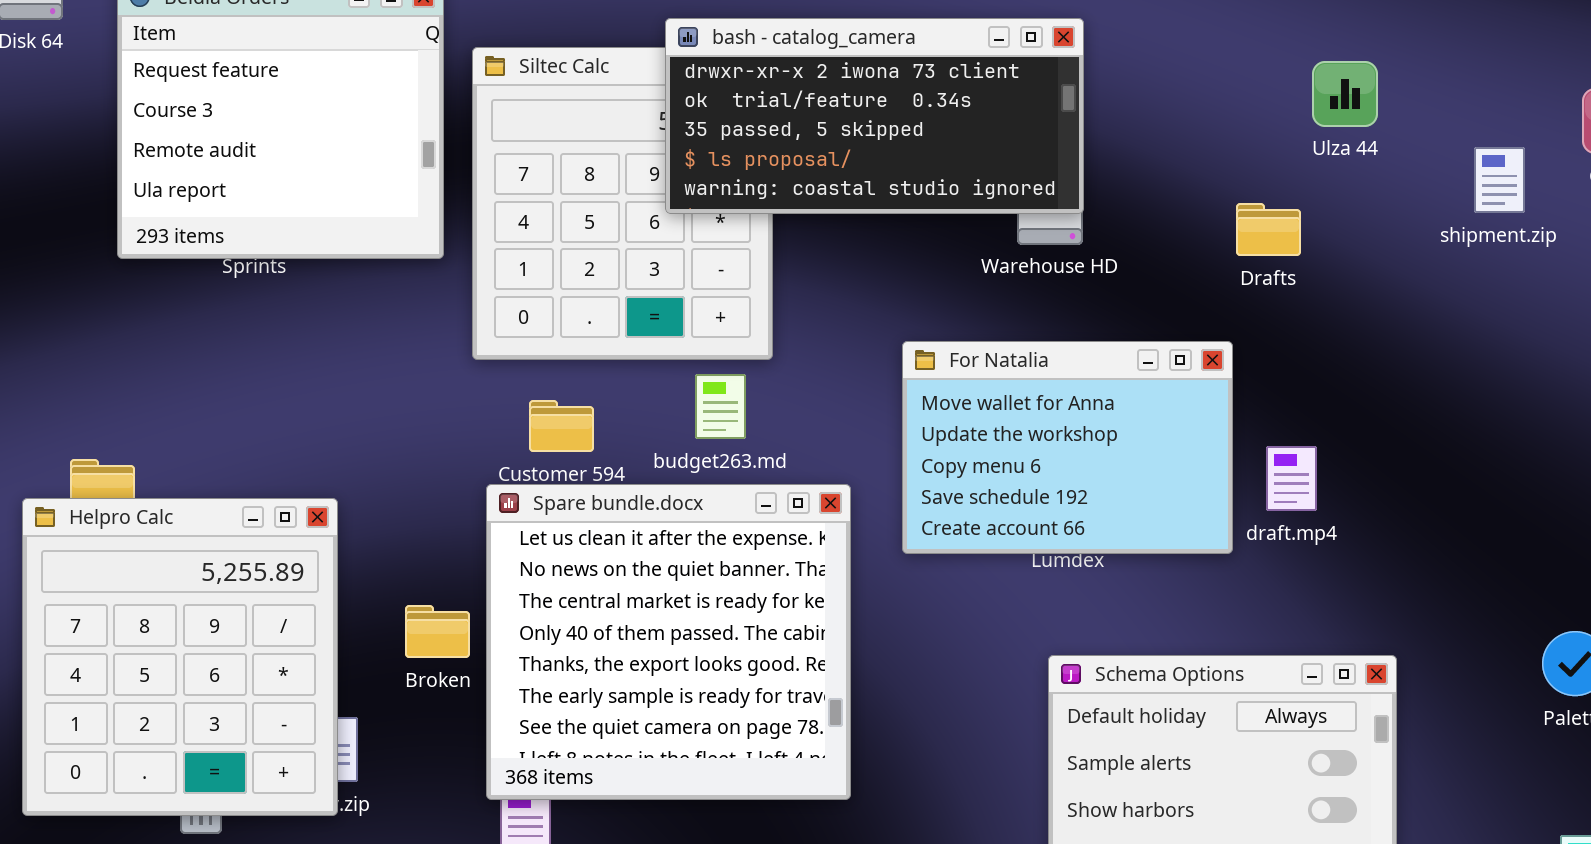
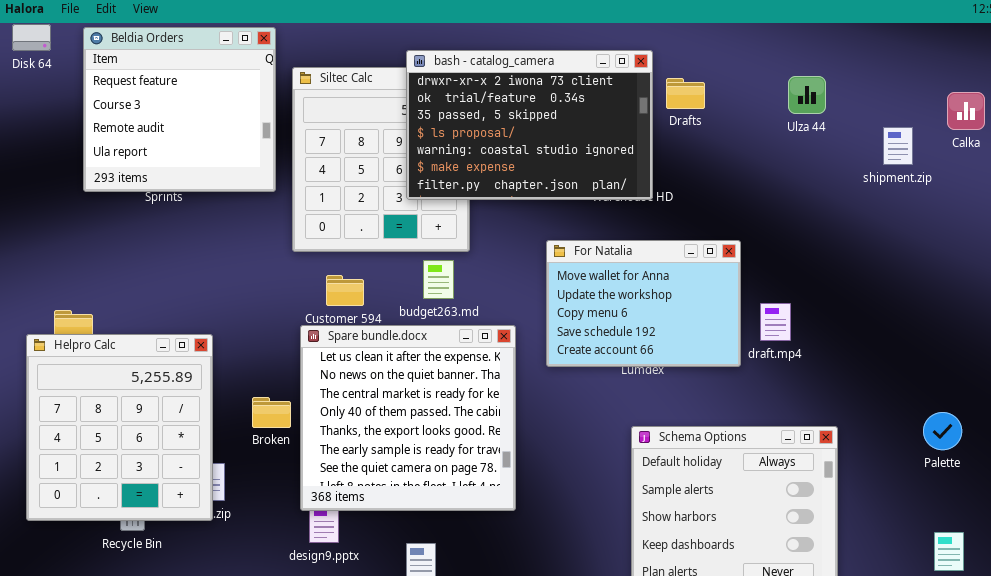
bash - catalog_camera: [665,18,1084,214] -> [406,50,653,200], resized
Drafts: [1236,203,1301,256] -> [666,78,705,109], moved

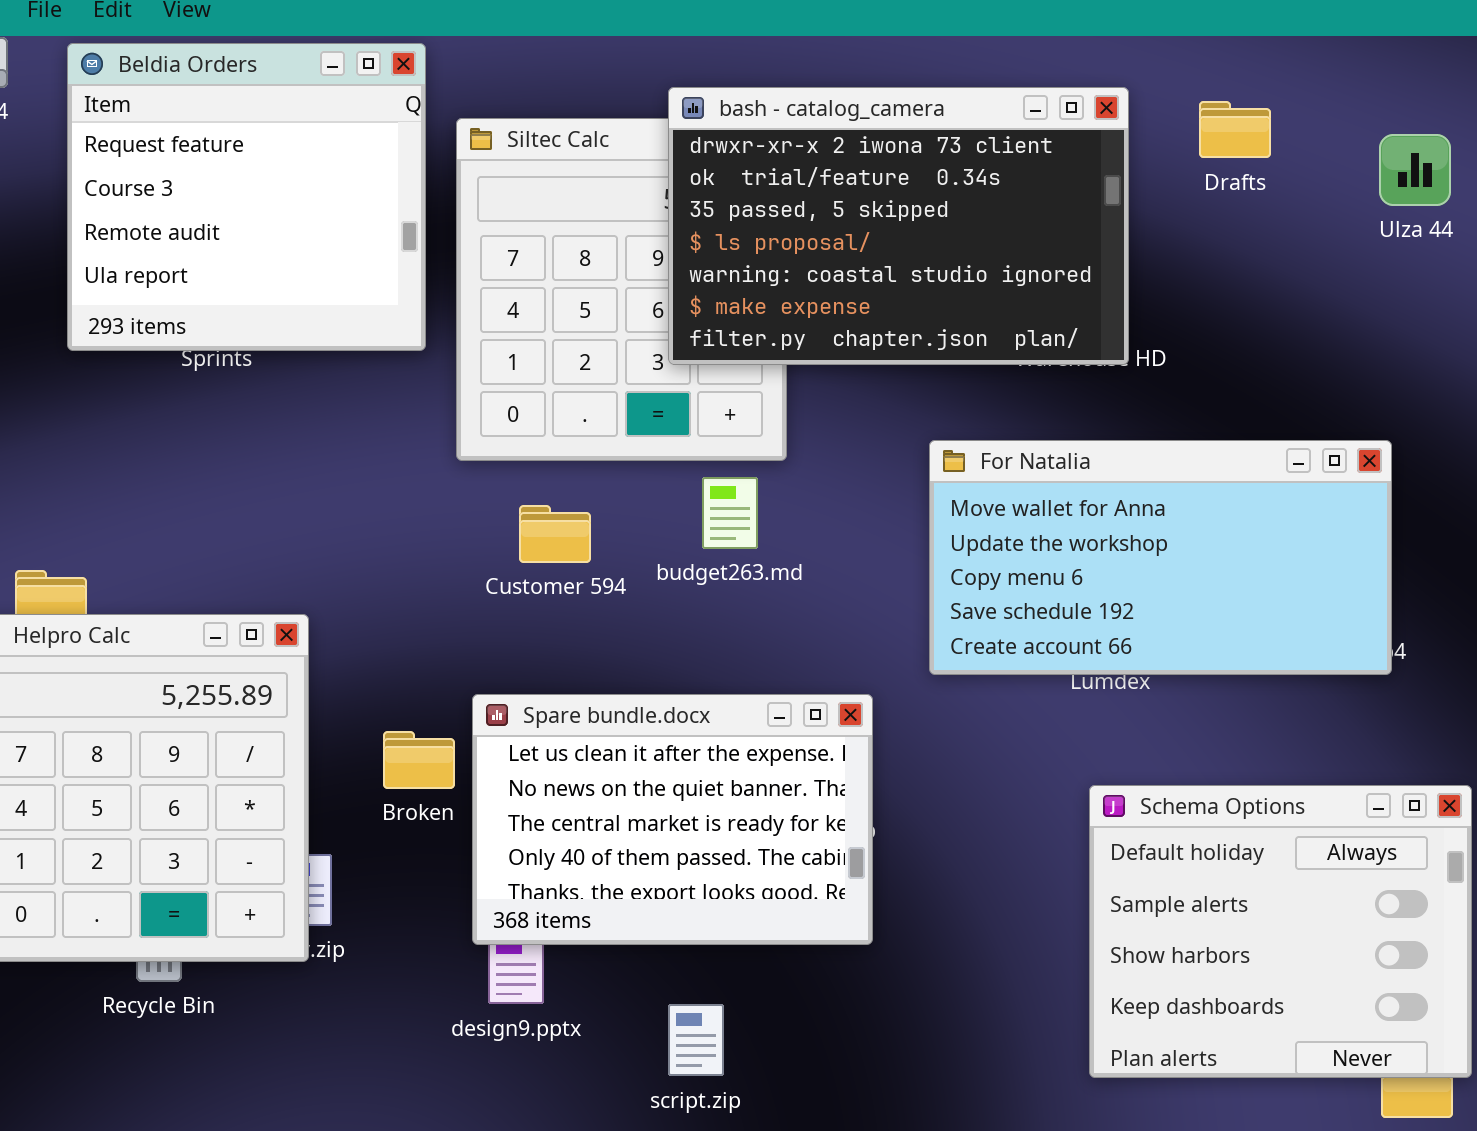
Drafts: [666,78,705,109] -> [1199,101,1271,158], moved
For Natalia: [546,240,741,367] -> [929,440,1392,675], resized
Spare bundle.docx: [300,325,516,511] -> [472,694,873,945], resized

